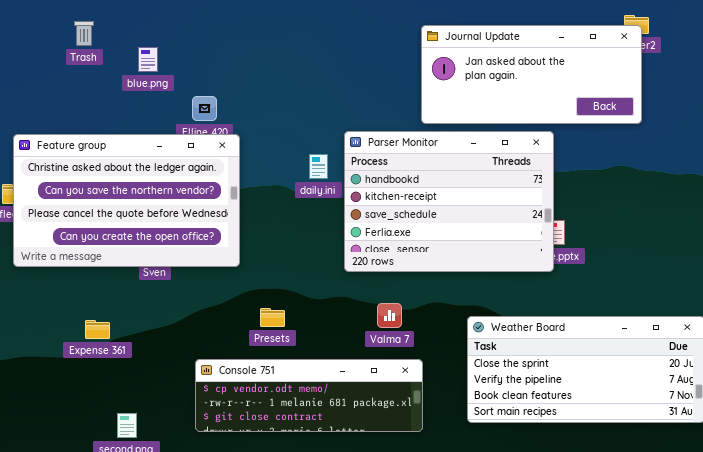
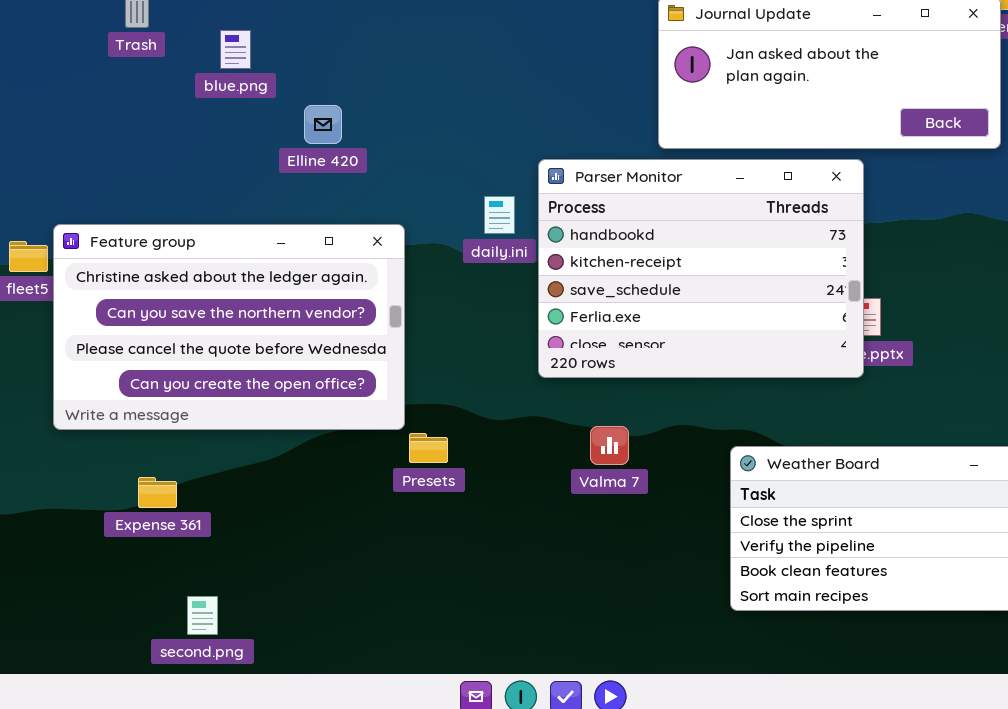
Feature group: [13,134,240,267] -> [53,224,405,430], moved
Expense 361: [85,320,110,339] -> [138,477,177,508], moved
Console 751: [195,359,423,432] -> none, closed

